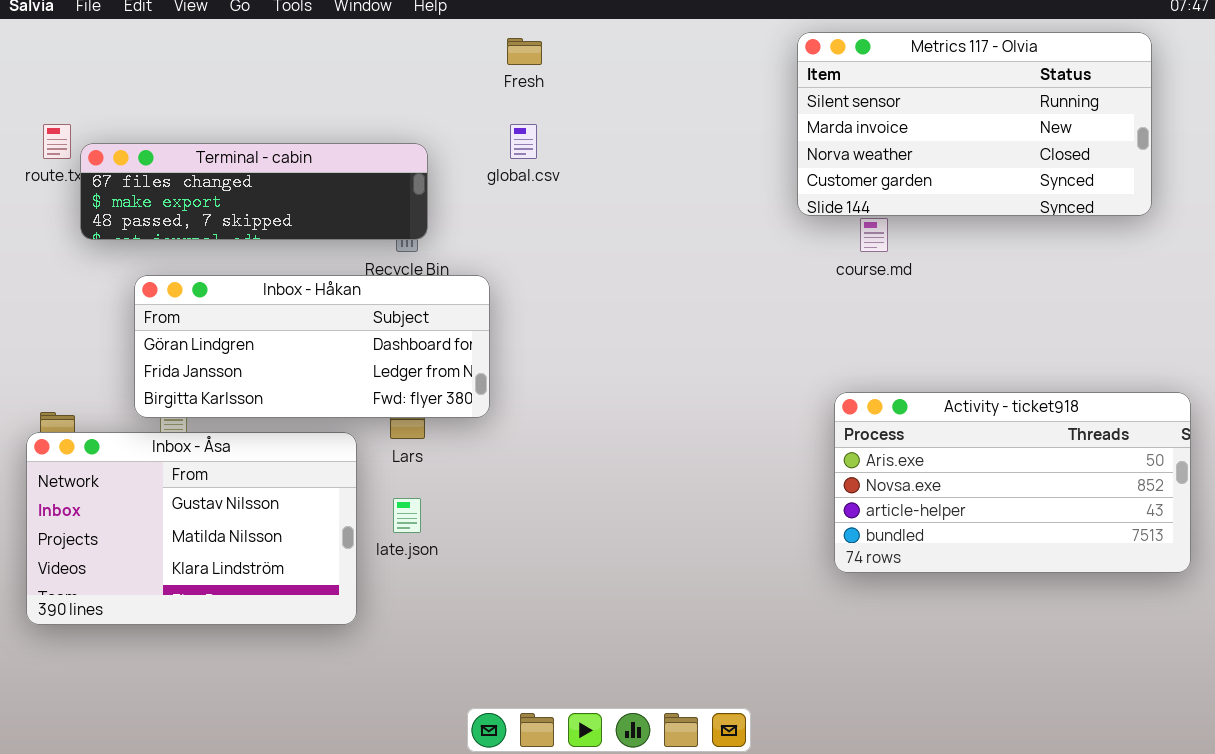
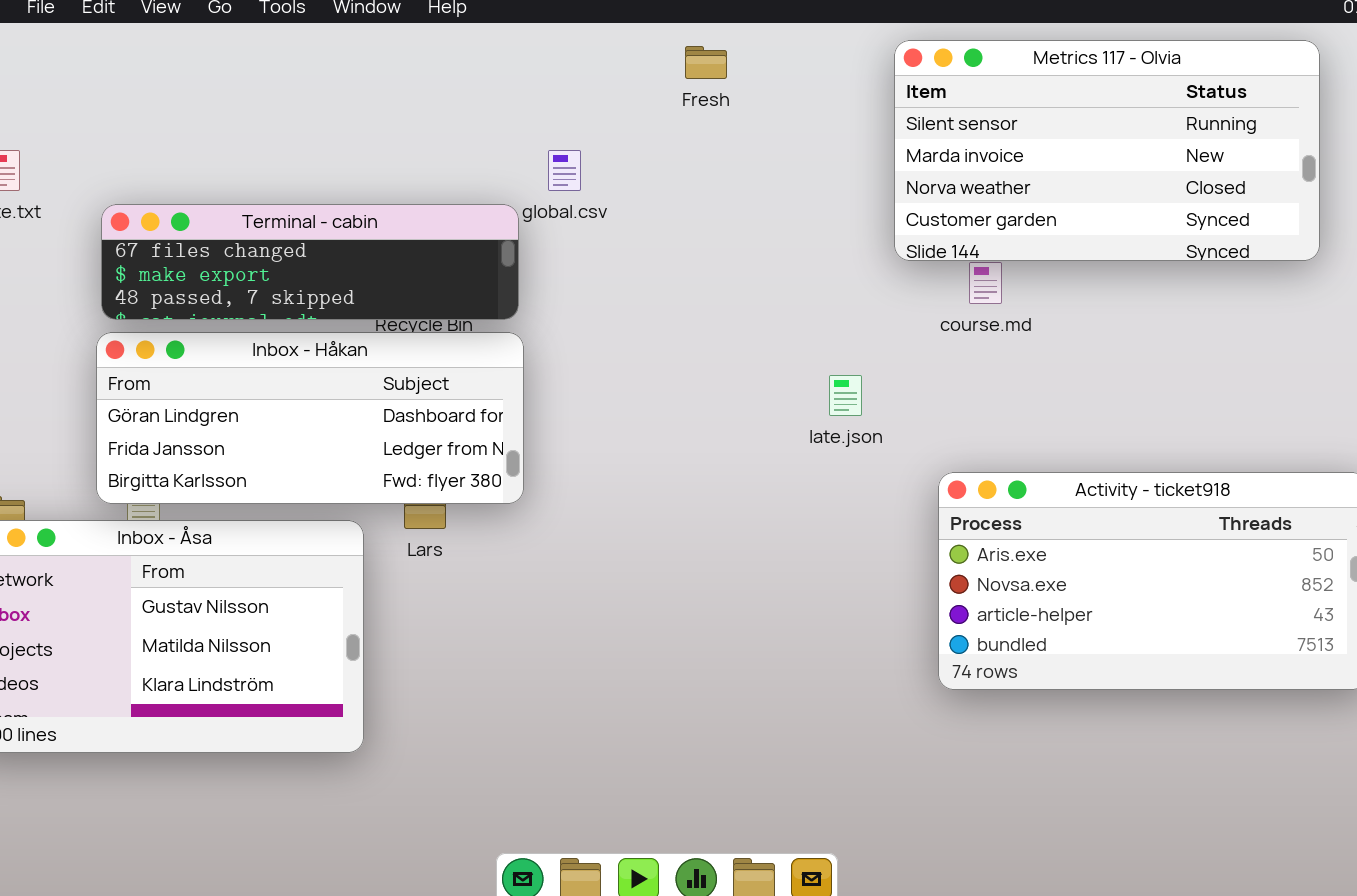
Fresh: [507,38,542,65] -> [685,46,727,79], moved
Terminal - cabin: [80,143,428,240] -> [101,204,519,320], moved
late.json: [393,498,421,533] -> [829,375,862,416], moved

